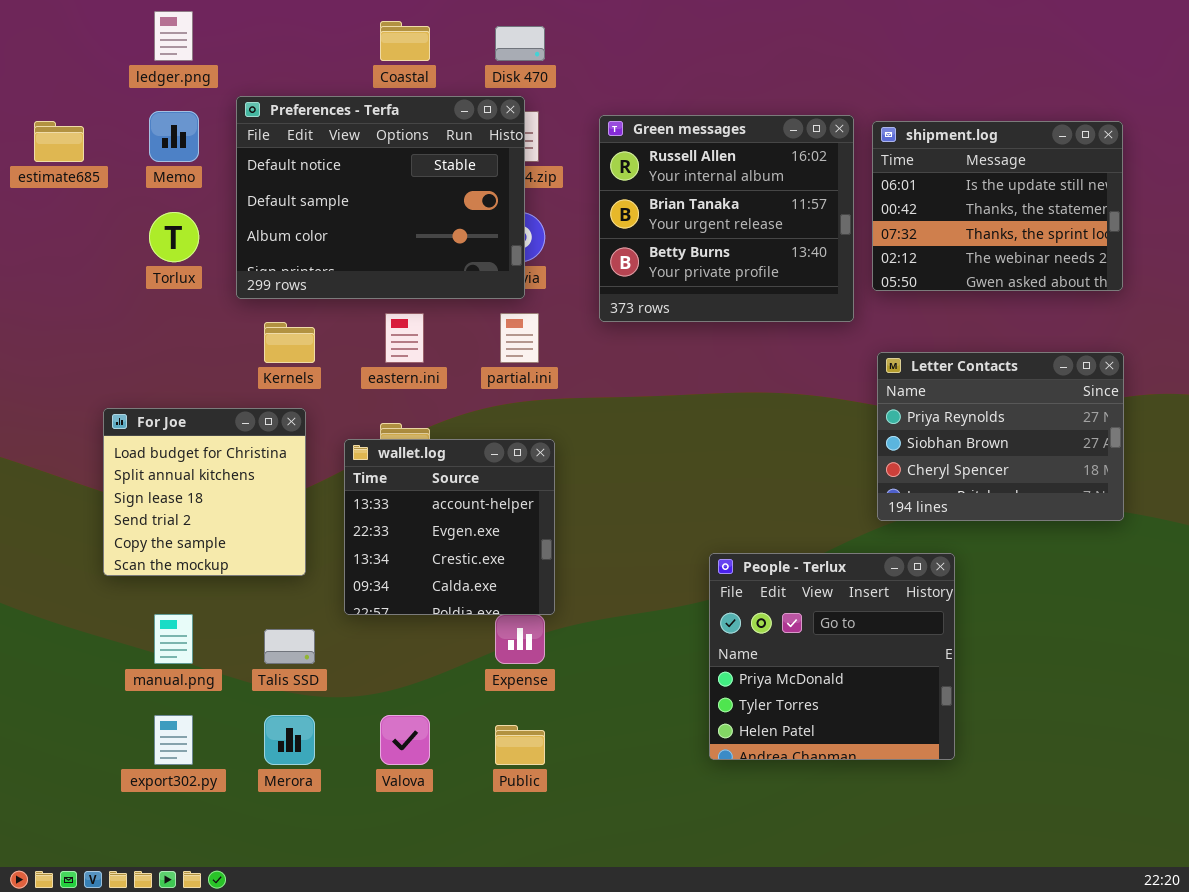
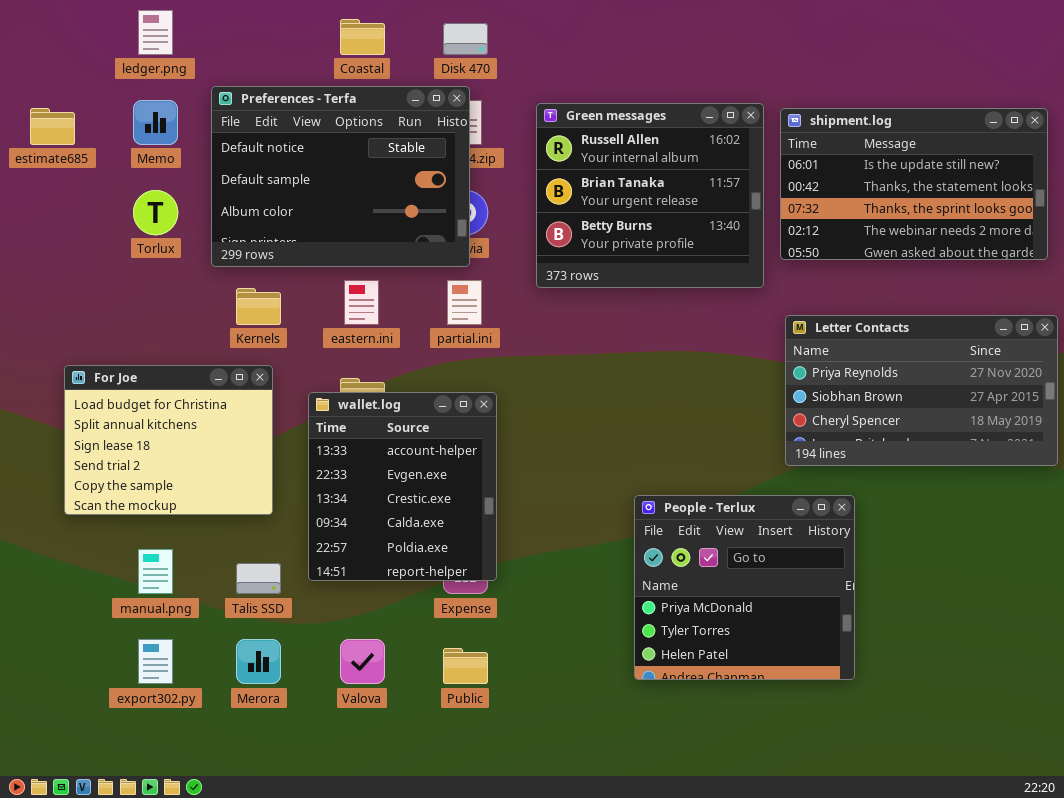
shipment.log: [872,121,1123,291] -> [780,108,1048,260], resized
Letter Contacts: [877,352,1124,521] -> [785,315,1058,466], resized
For Joe: [103,408,306,576] -> [64,365,273,515], resized
wallet.log: [344,439,555,615] -> [308,392,497,581], resized

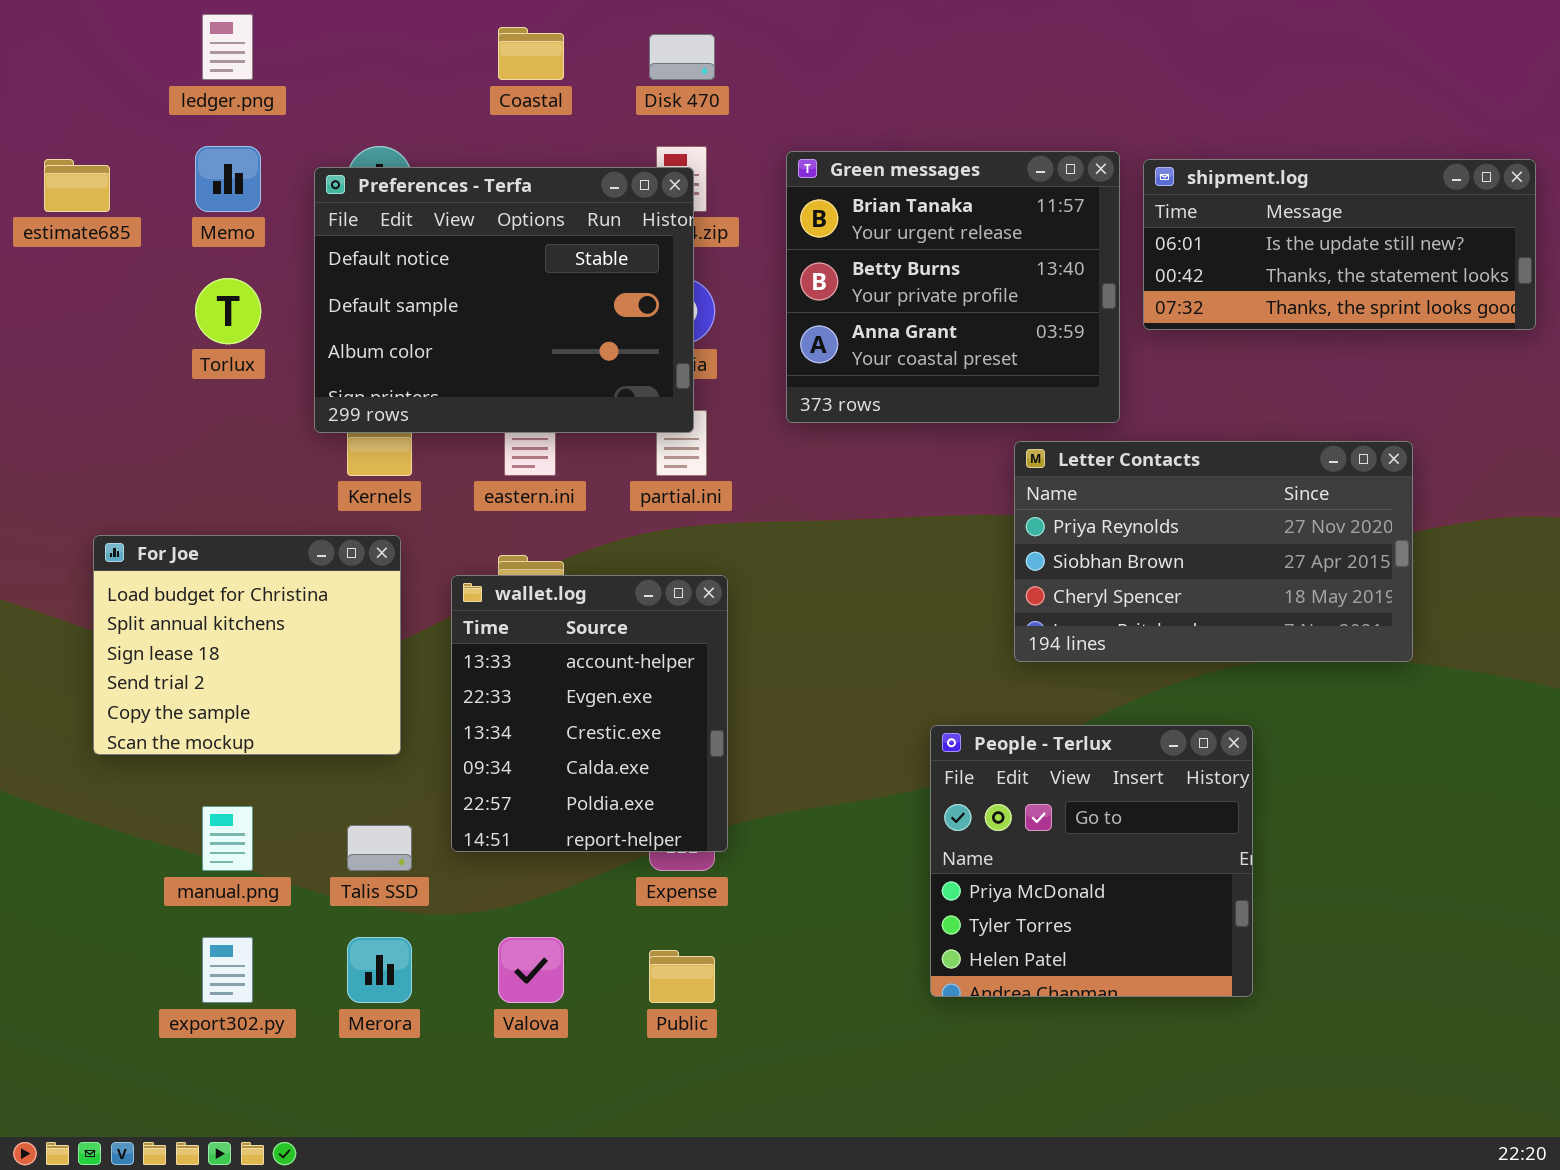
Preferences - Terfa: [211,86,470,267] -> [314,167,694,433], moved
Green messages: [536,103,764,288] -> [786,151,1120,423], scrolled down 1 row
shipment.log: [780,108,1048,260] -> [1143,159,1536,330], resized
Letter Contacts: [785,315,1058,466] -> [1014,441,1413,662], moved

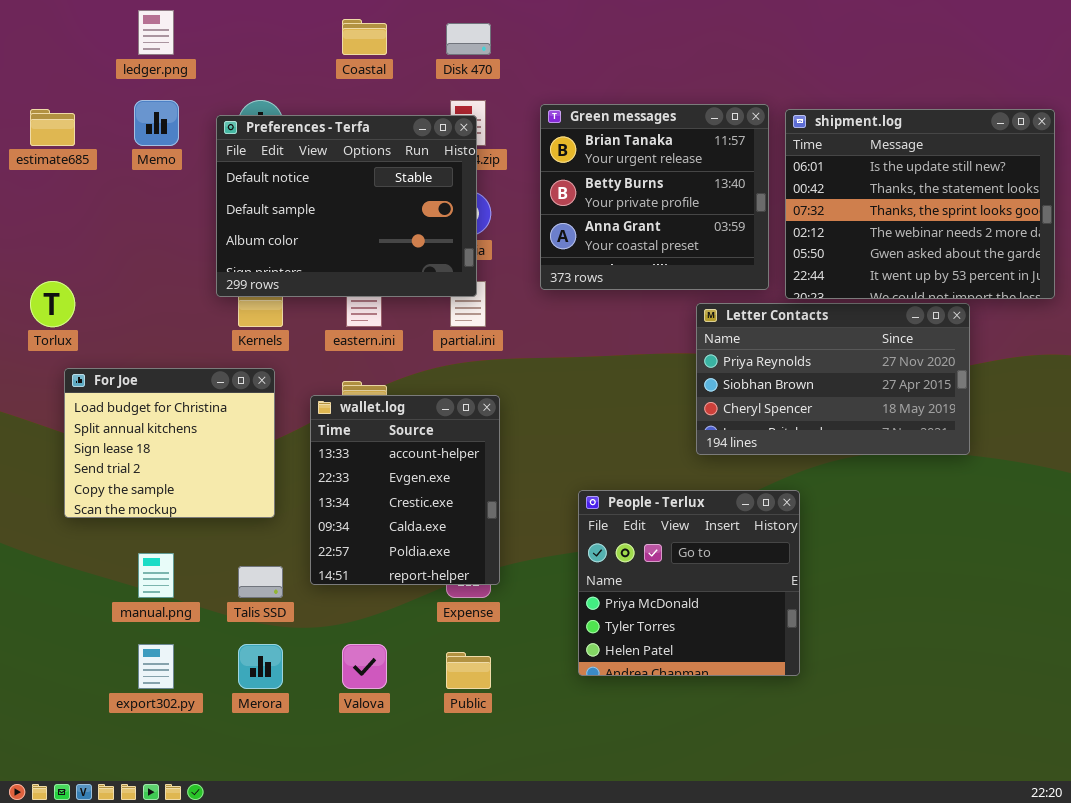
shipment.log: [1143,159,1536,330] -> [785,109,1055,299], resized
Torlux: [195,278,261,344] -> [30,281,75,327], moved
People - Terlux: [930,725,1253,997] -> [578,490,800,676], moved

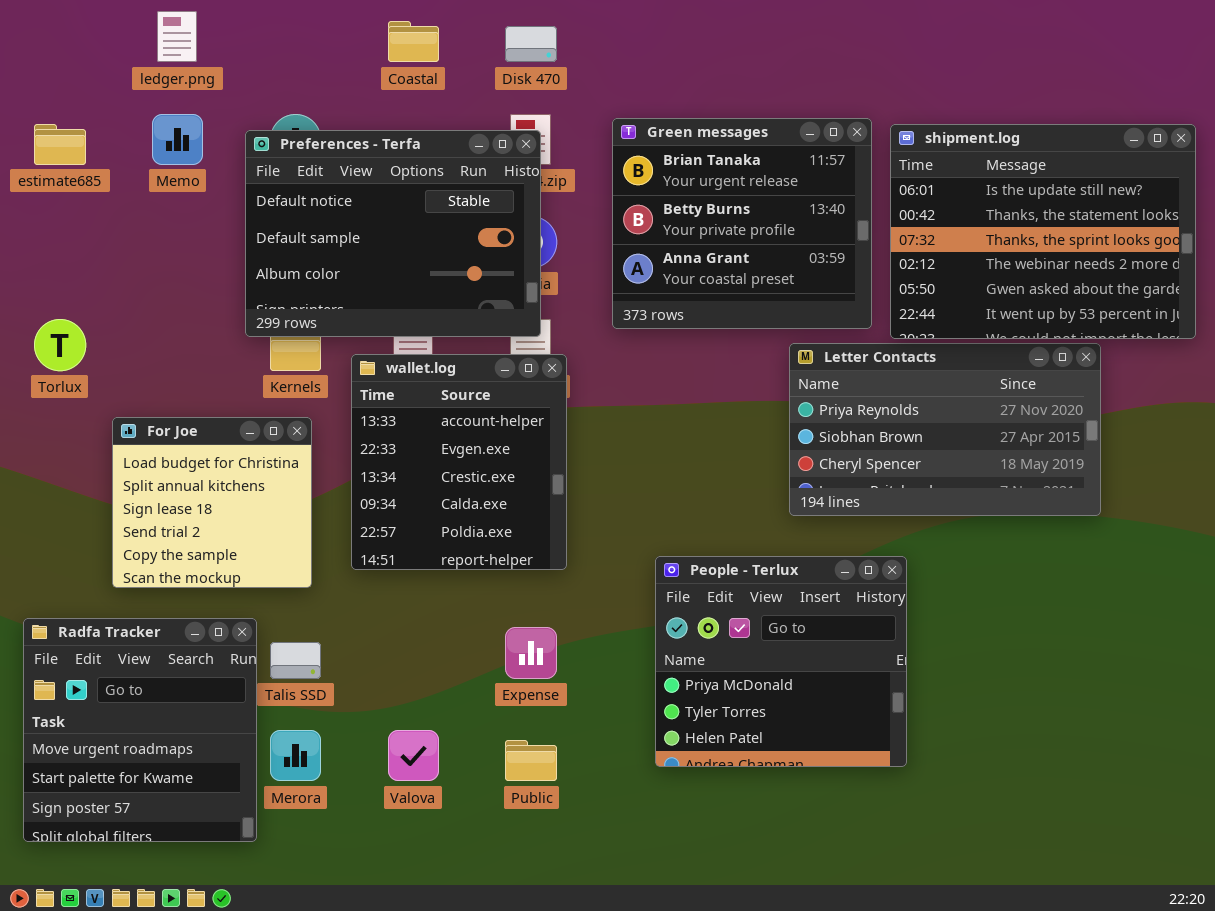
For Joe: [64,368,275,518] -> [112,417,312,588], resized
wallet.log: [310,395,500,585] -> [351,354,567,570], moved
Radfa Tracker: none -> [23,618,257,842], opened

